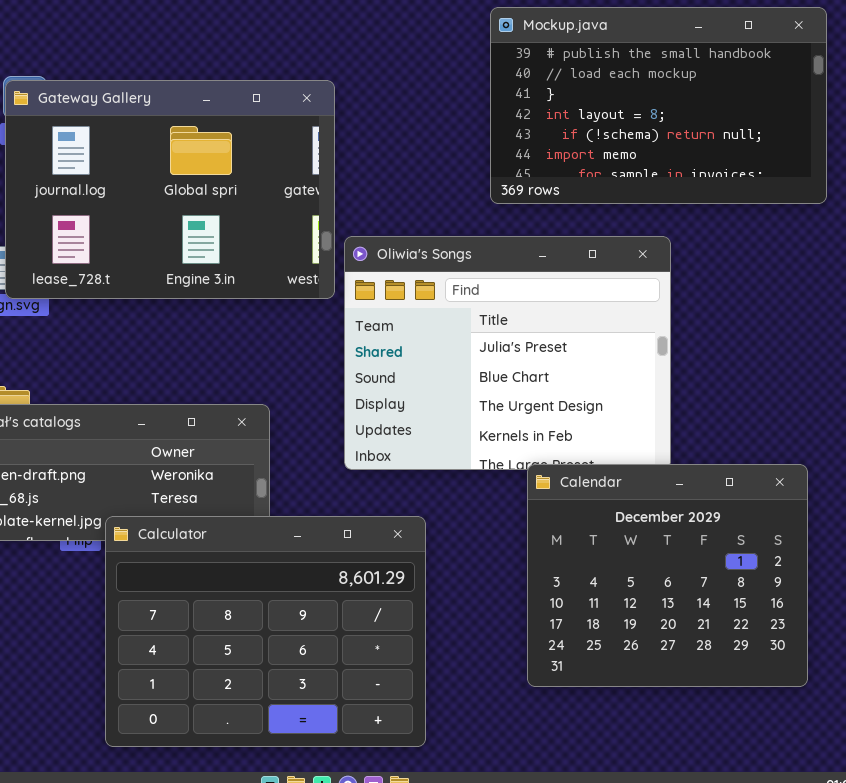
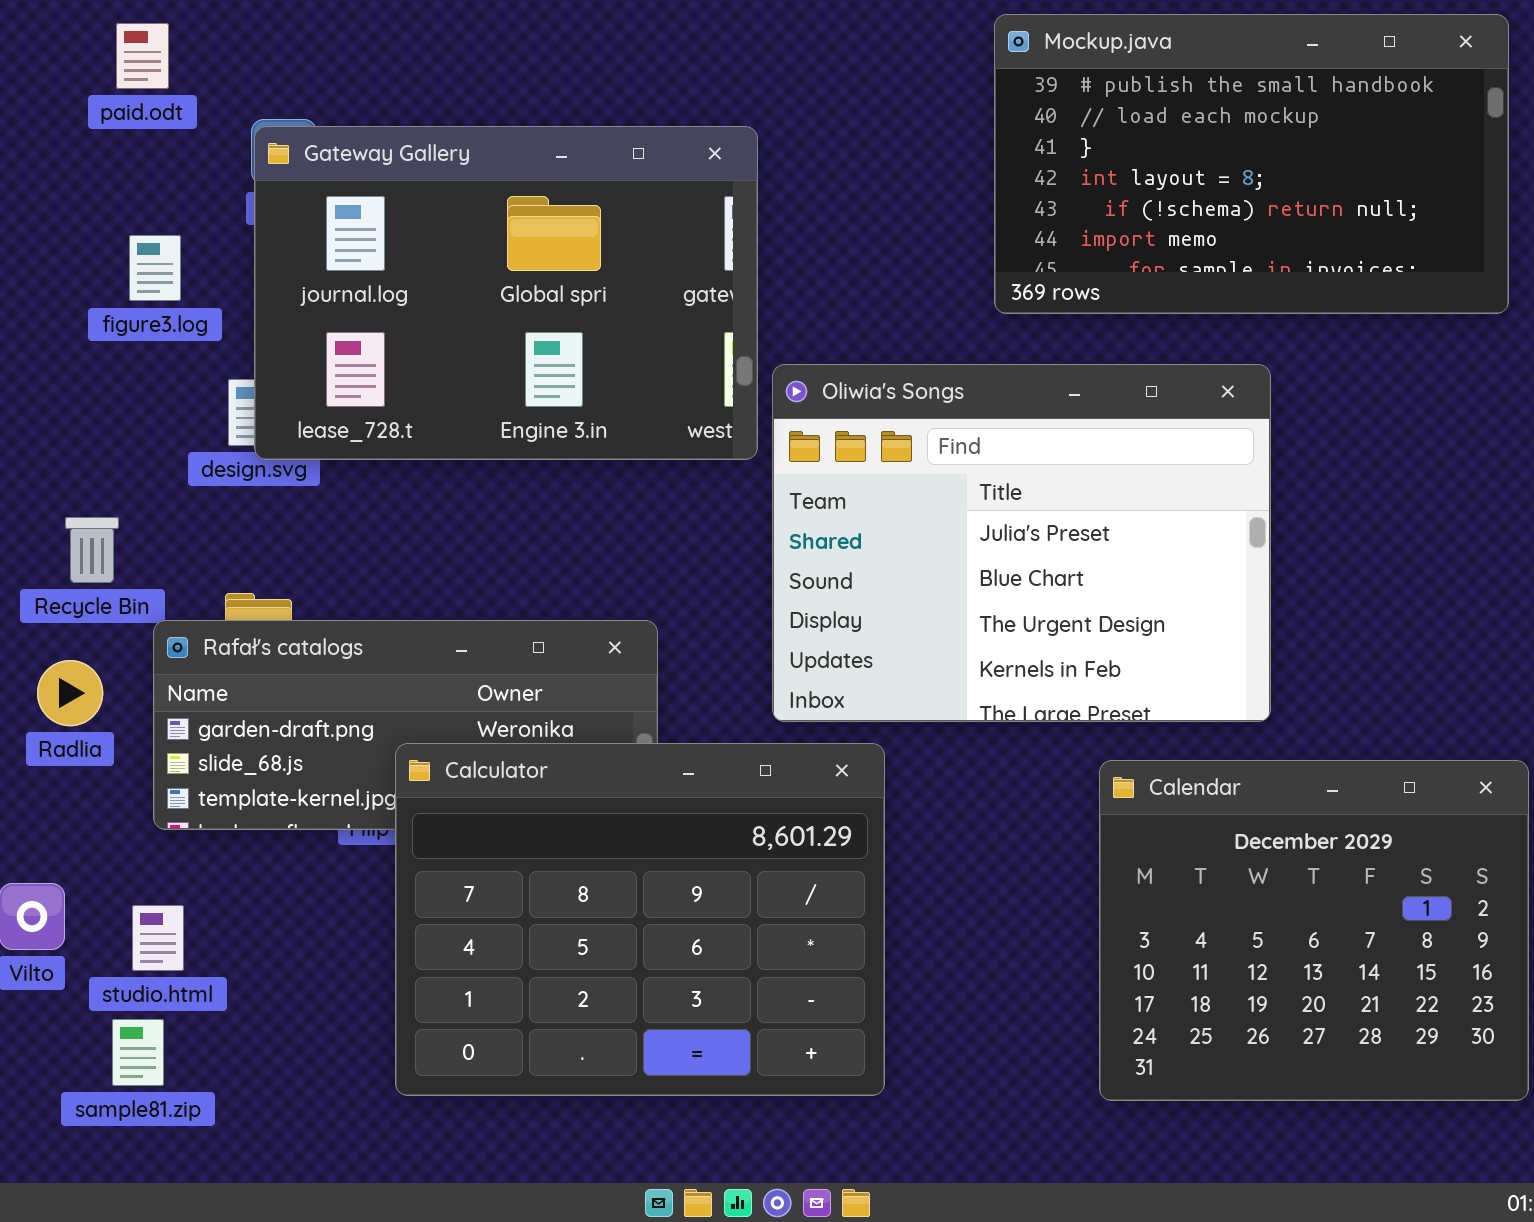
Calendar: [527,464,808,687] -> [1099,760,1529,1101], moved
Calculator: [105,516,426,747] -> [395,743,885,1096], moved

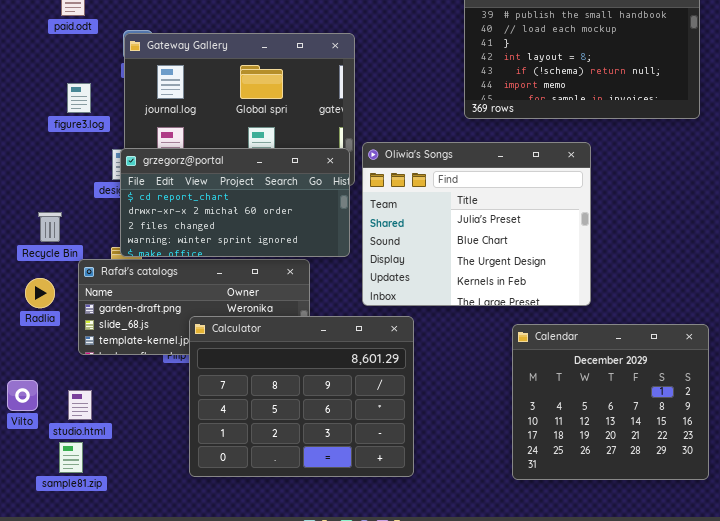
grzegorz@portal: none -> [120,148,350,257], opened

